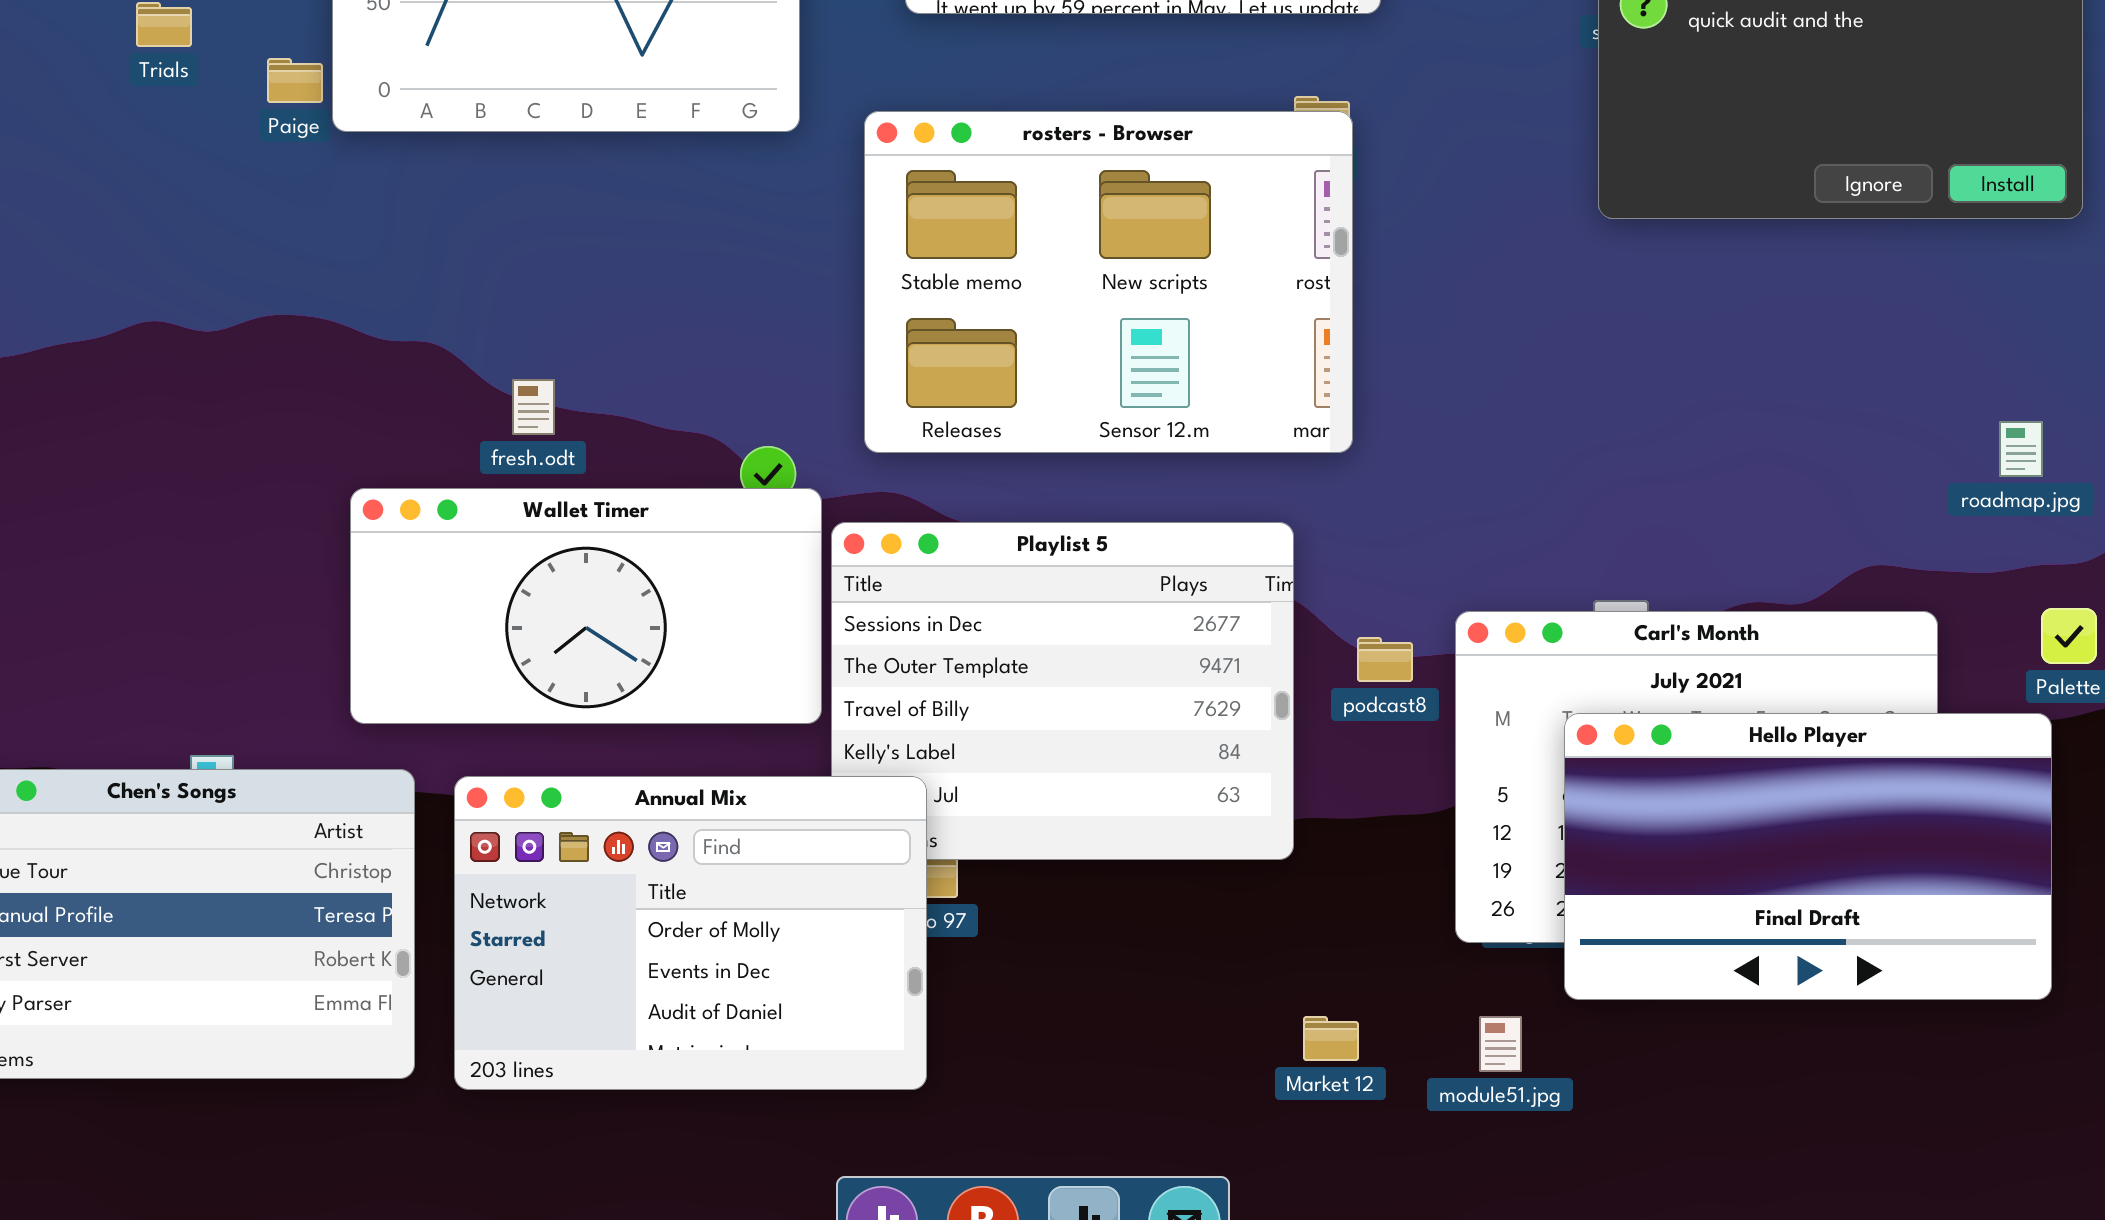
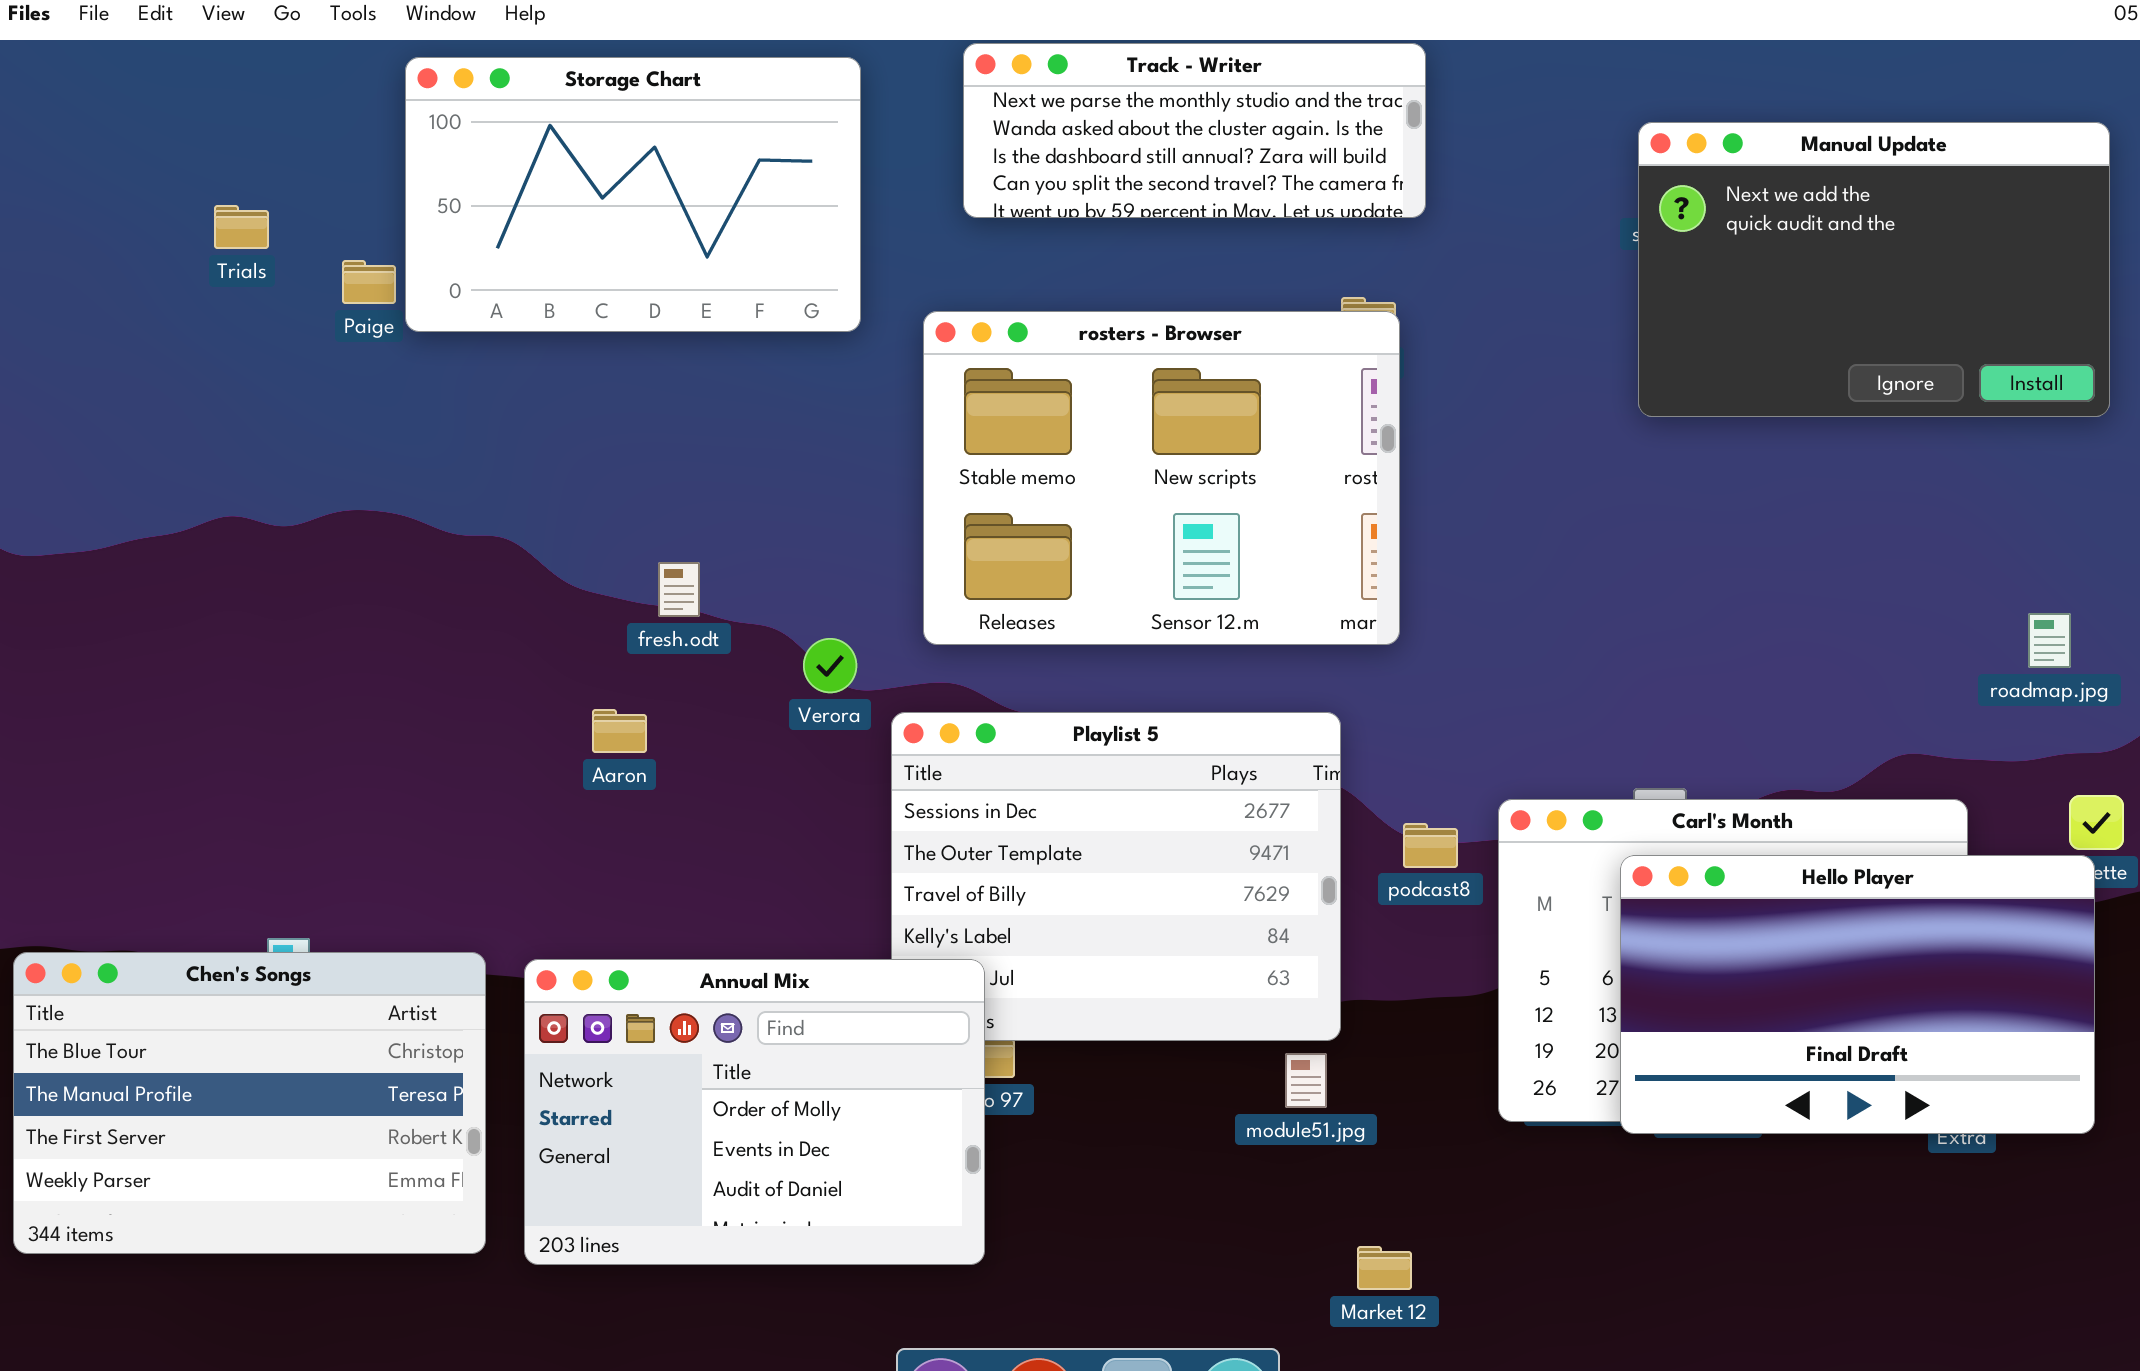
fresh.odt: [512,379,555,435] -> [658,562,700,617], moved
Wallet Timer: [350,488,822,724] -> none, closed
Hello Player: [1564,713,2052,1000] -> [1620,855,2095,1134], moved
Market 12: [1303,1016,1359,1061] -> [1357,1246,1412,1290], moved
module51.jpg: [1479,1016,1522,1072] -> [1285,1053,1327,1108], moved

